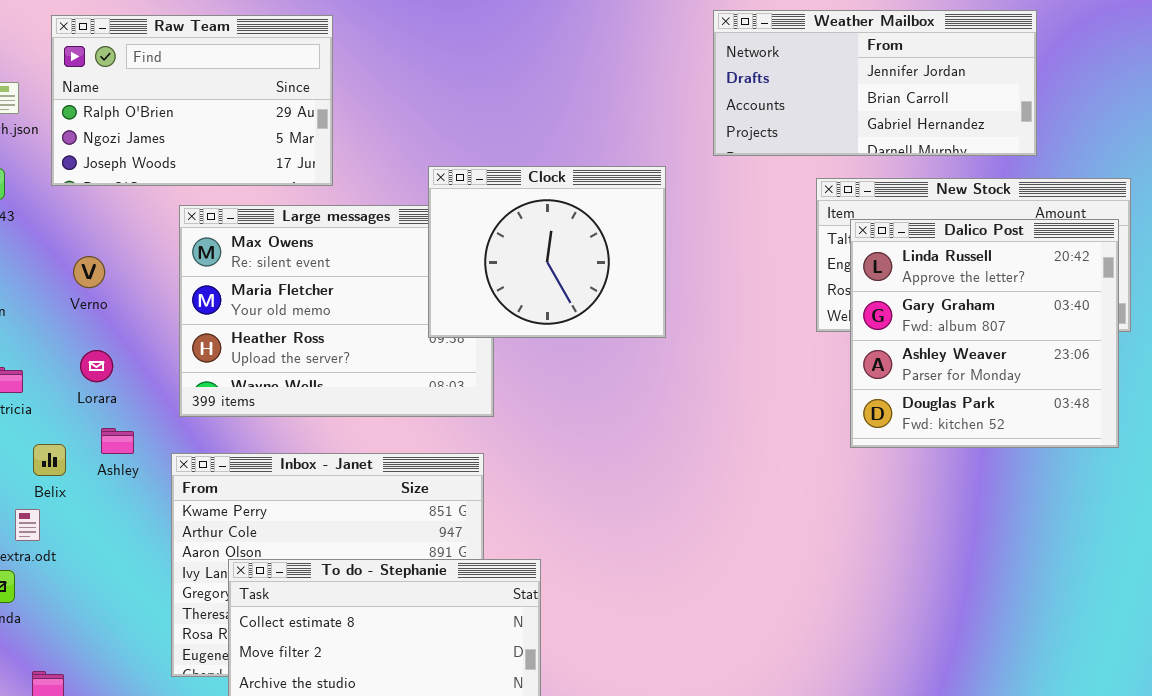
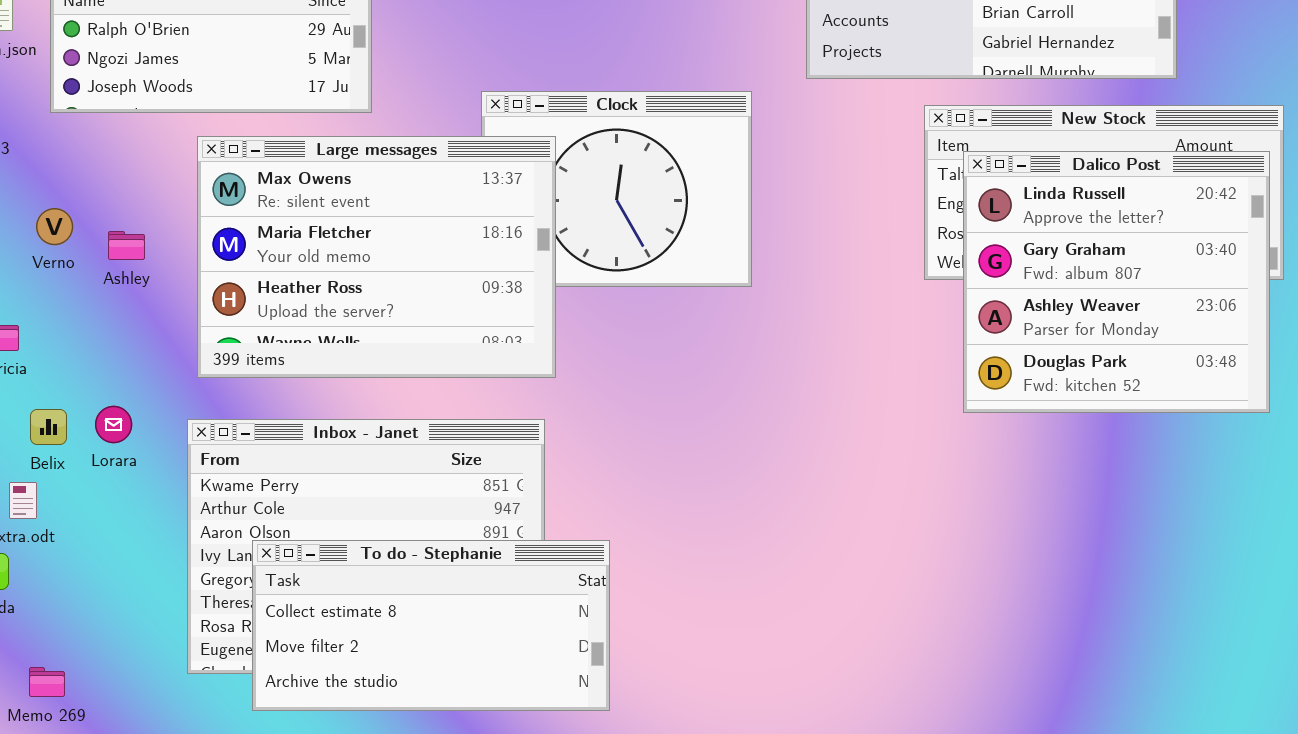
Large messages: [179,205,494,417] -> [197,136,556,378], raised
Verno: [73,256,105,288] -> [36,208,73,245], moved
Lorara: [80,350,113,382] -> [95,406,132,443], moved
Ashley: [101,428,134,454] -> [108,231,145,260], moved

